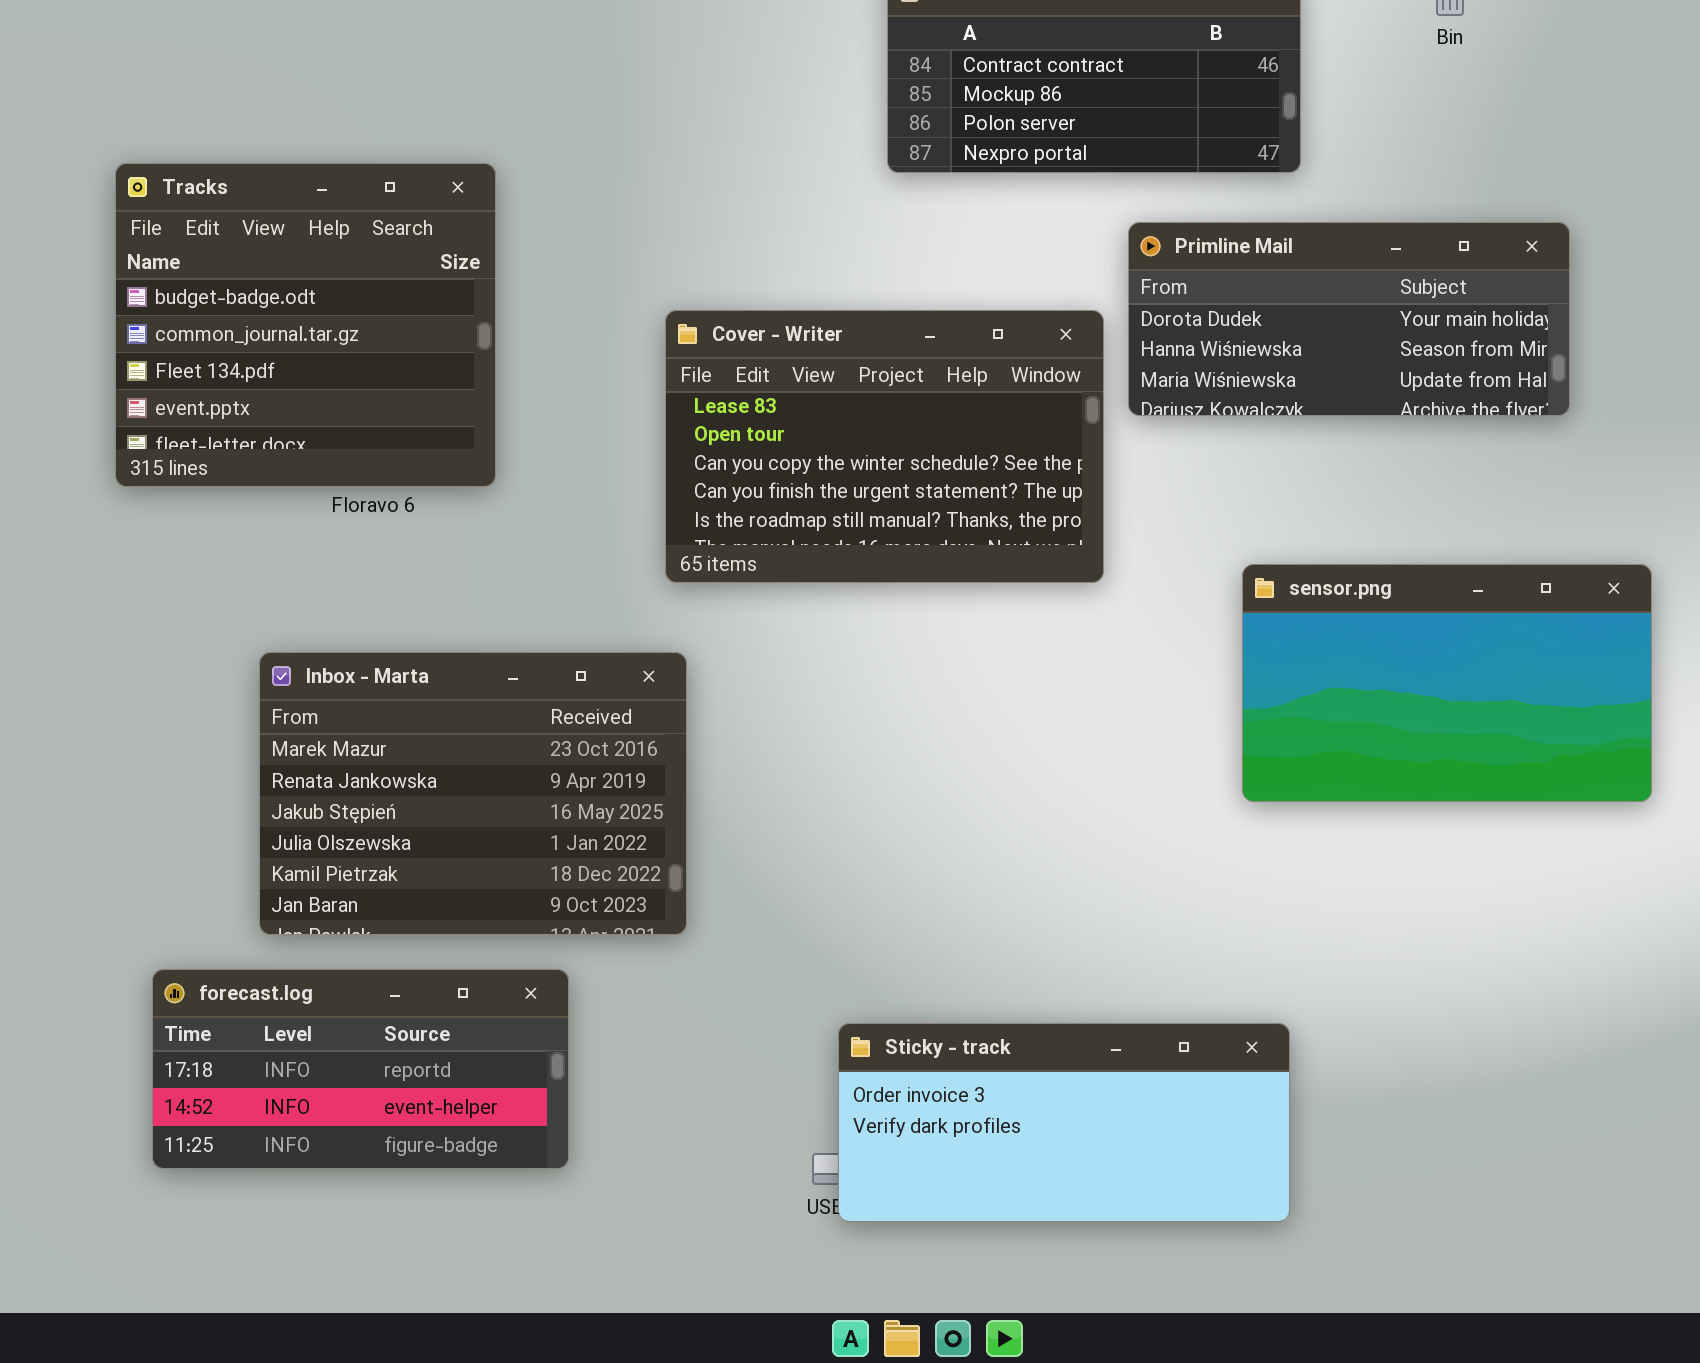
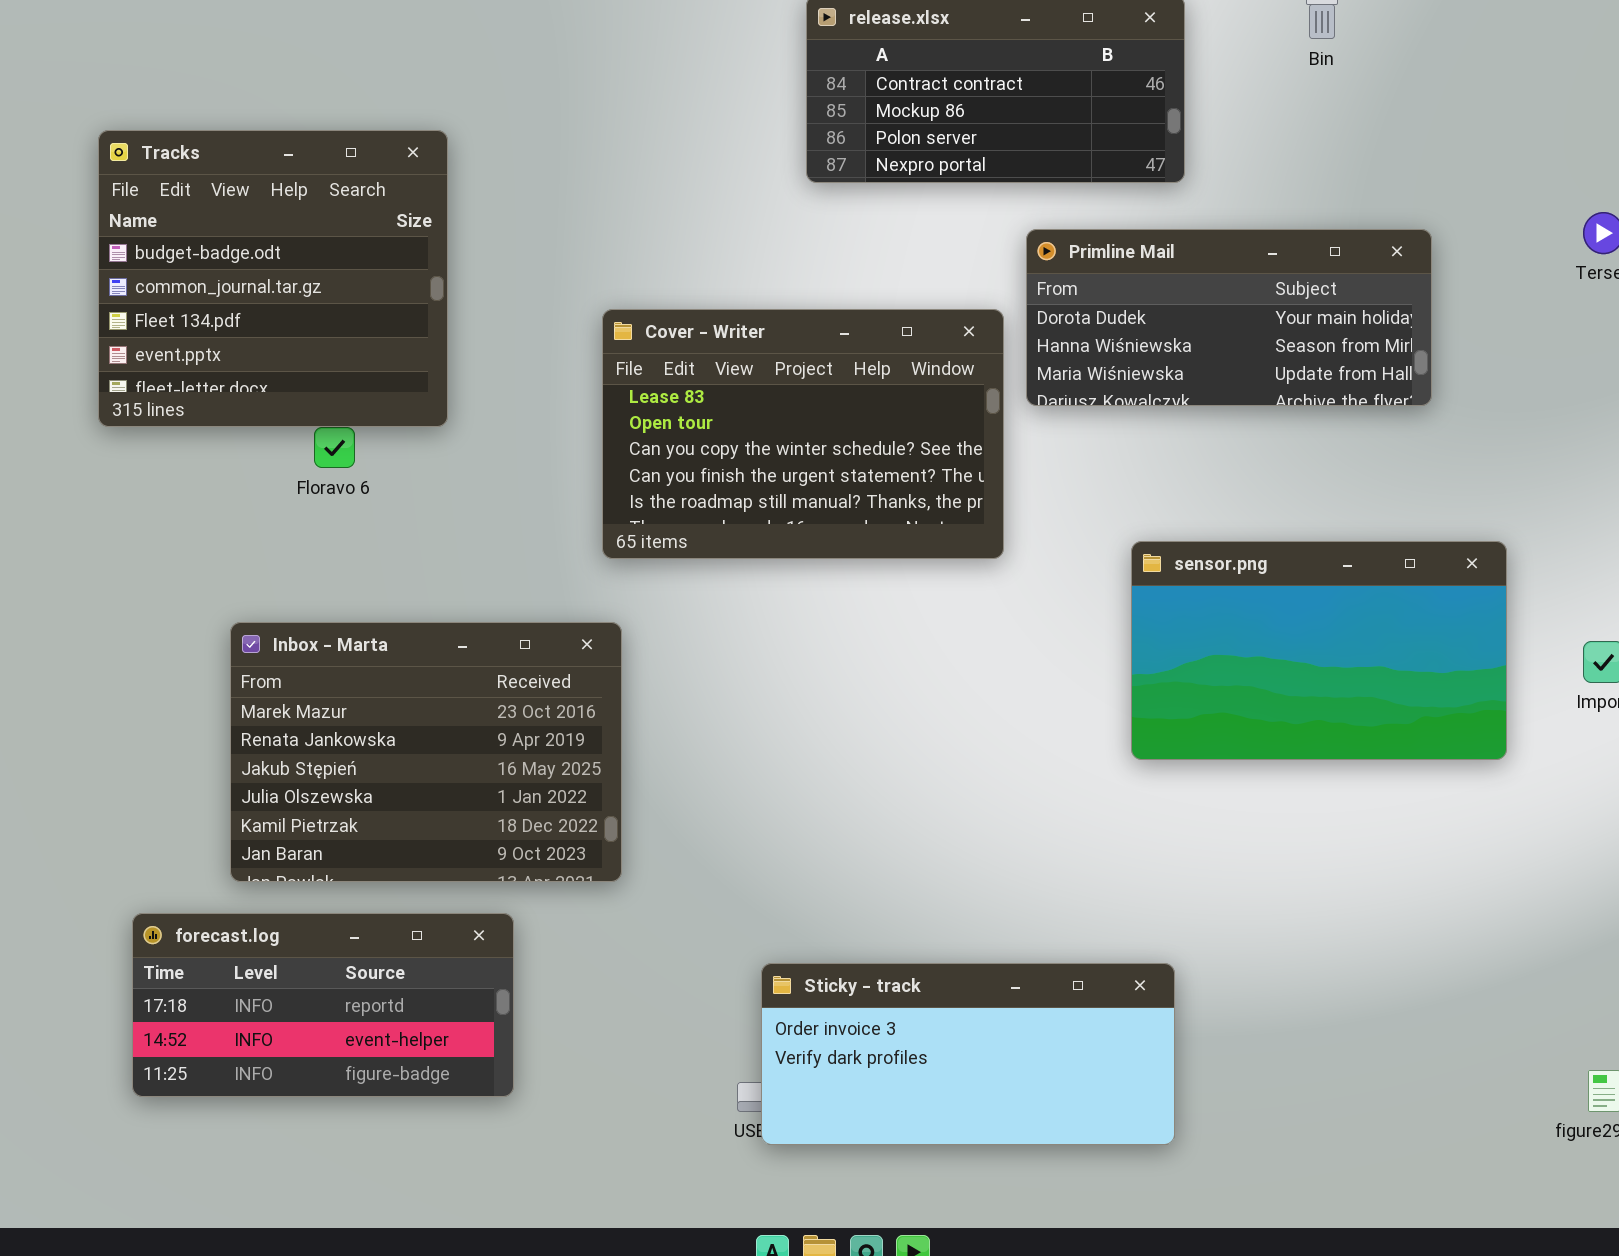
Tracks: [115,163,496,487] -> [98,130,448,427], moved

